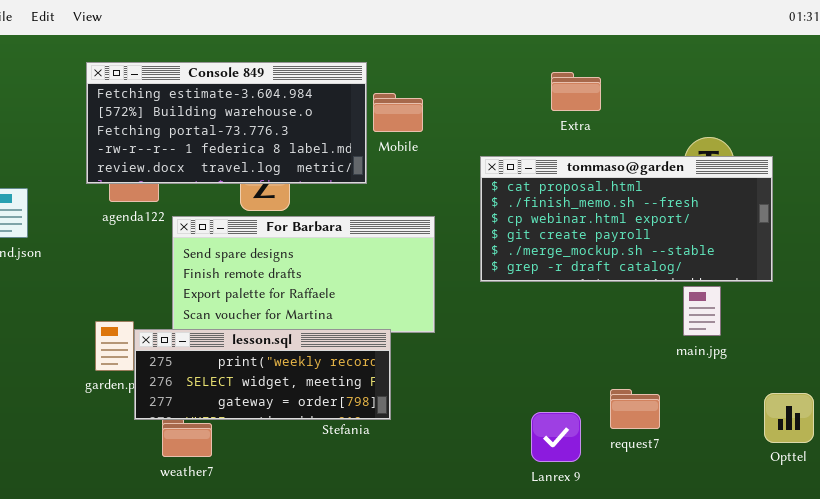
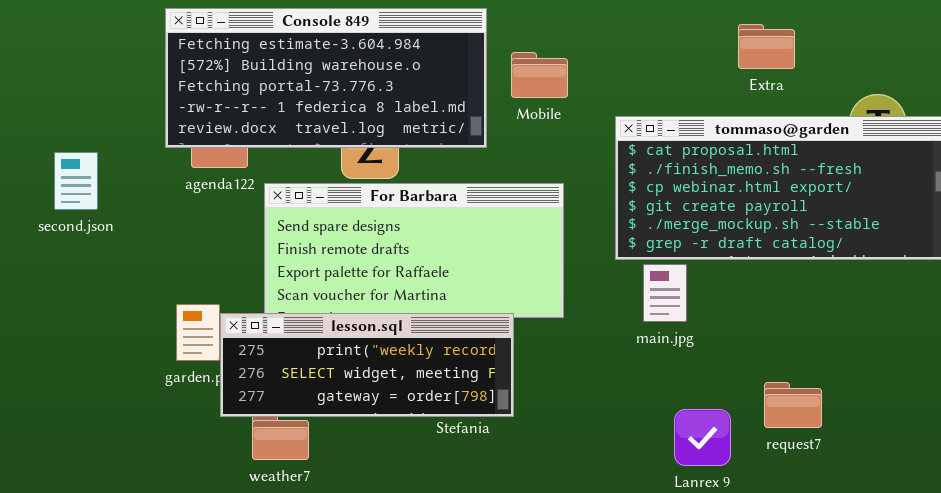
Extra: [551,72,601,111] -> [738,24,795,69], moved
Mobile: [373,93,423,132] -> [511,52,568,98], moved
main.jpg: [683,286,721,336] -> [643,264,687,322], moved

